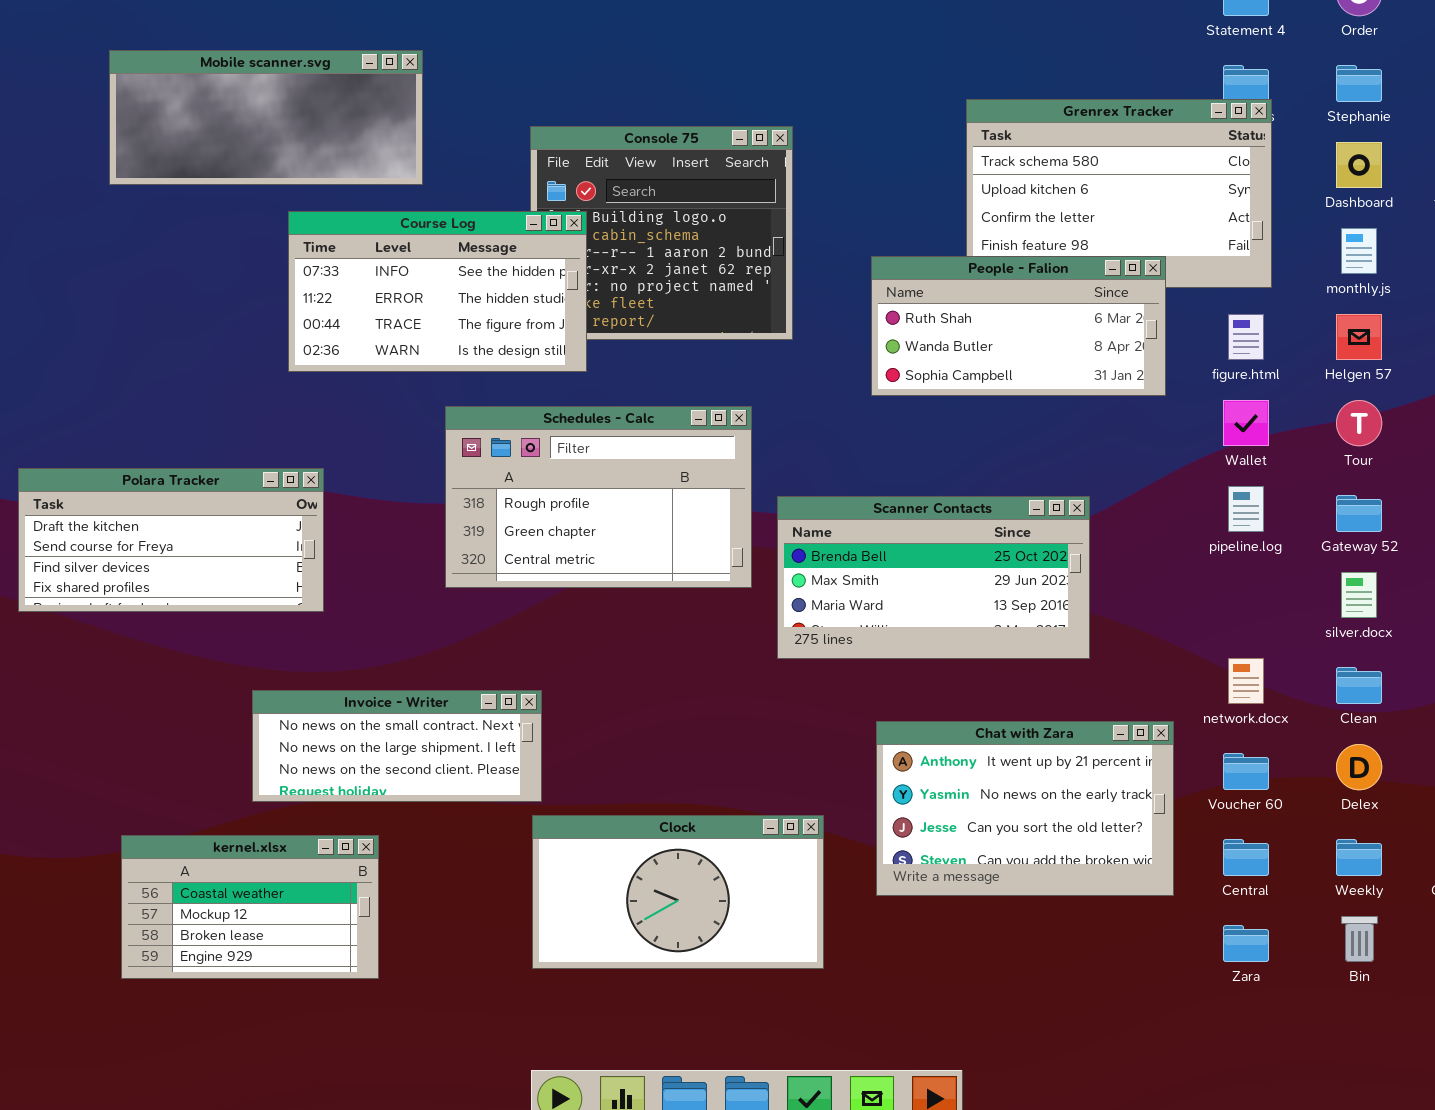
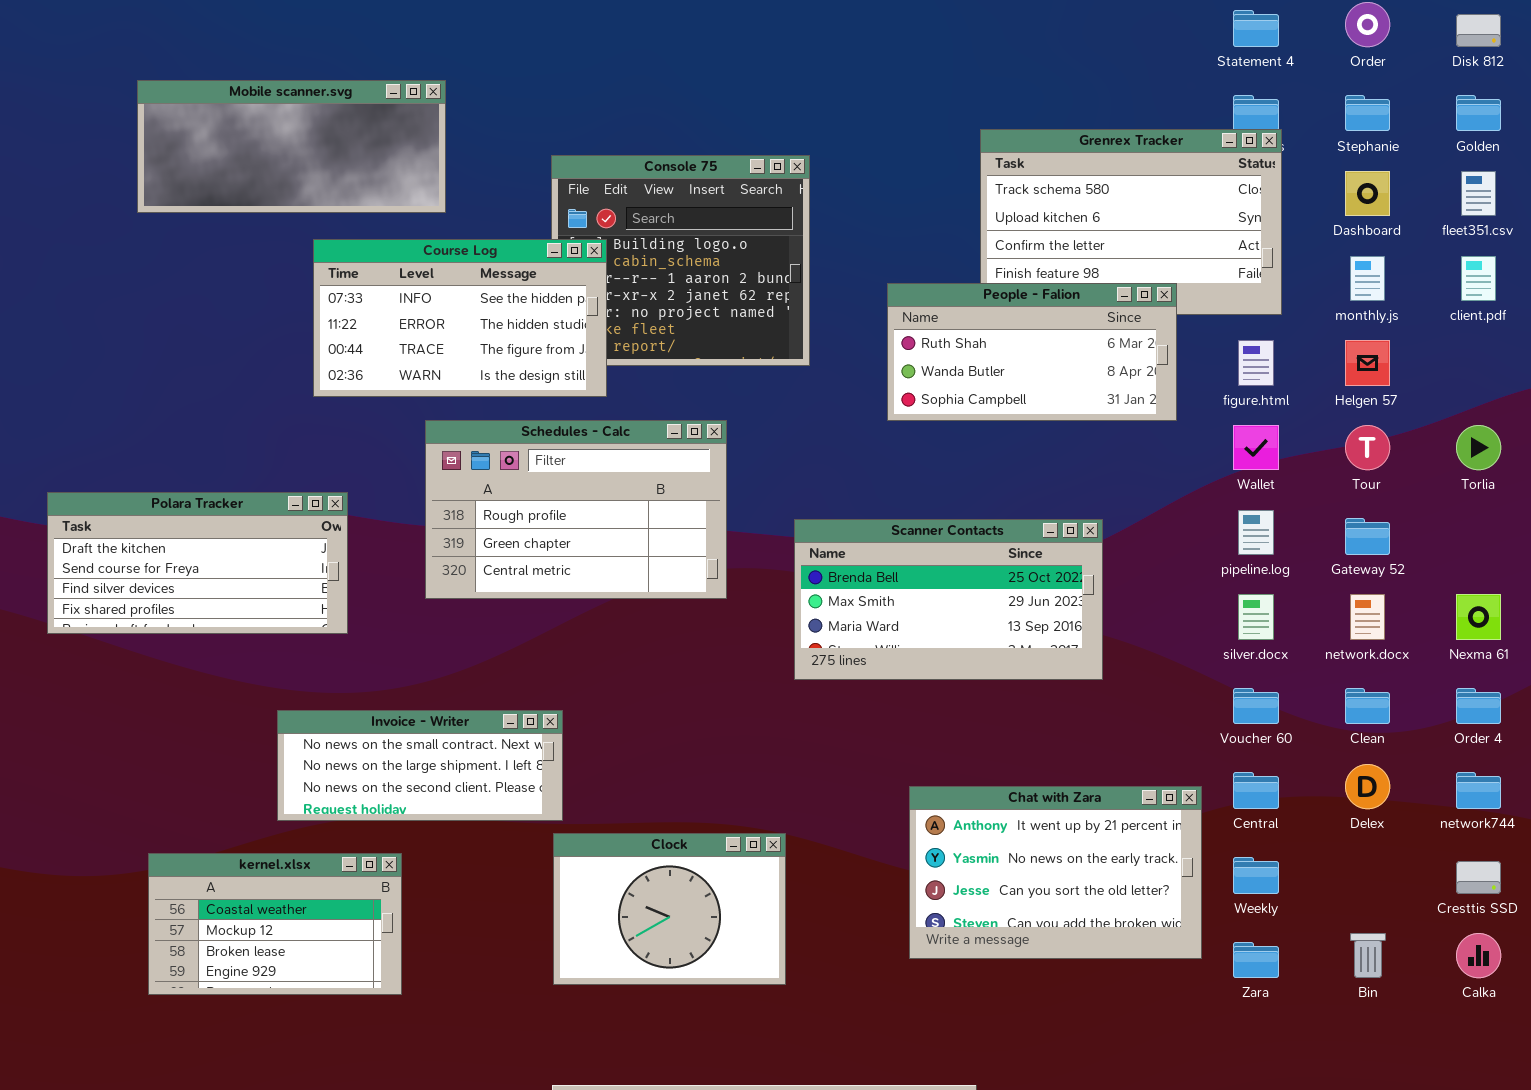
Schedules - Calc: [445,406,752,588] -> [425,420,727,599], moved
silver.docx: [1341,572,1377,618] -> [1238,594,1274,640], moved
network.docx: [1228,658,1264,704] -> [1350,594,1385,640], moved
Chat with Zara: [876,721,1174,896] -> [909,786,1202,959], moved
Voucher 60: [1223,753,1269,790] -> [1233,688,1279,724], moved
Clock: [532,815,824,969] -> [553,833,786,985], resized
Central: [1223,839,1269,876] -> [1233,772,1279,809], moved
Weekly: [1336,839,1382,876] -> [1233,857,1279,894], moved

